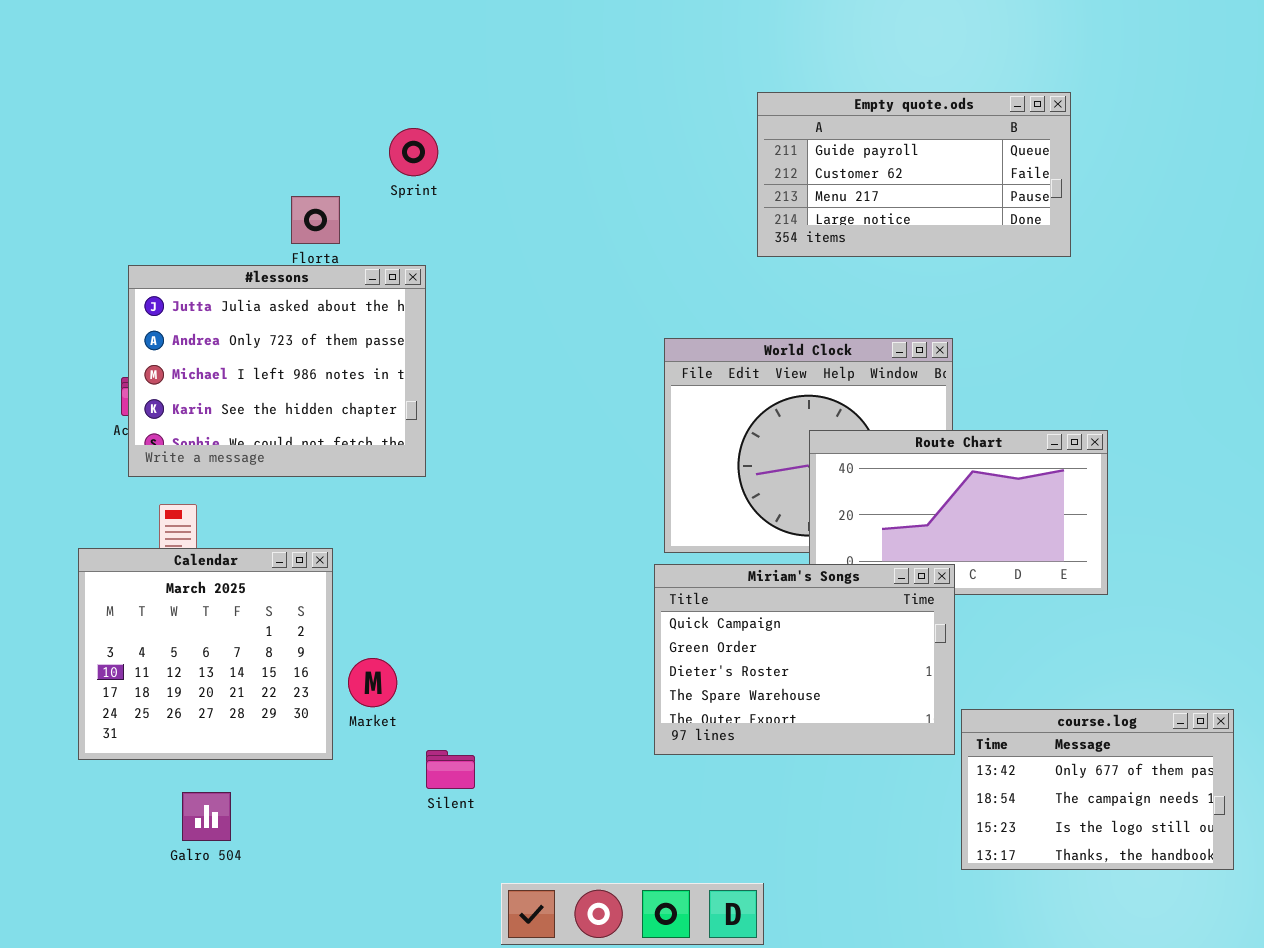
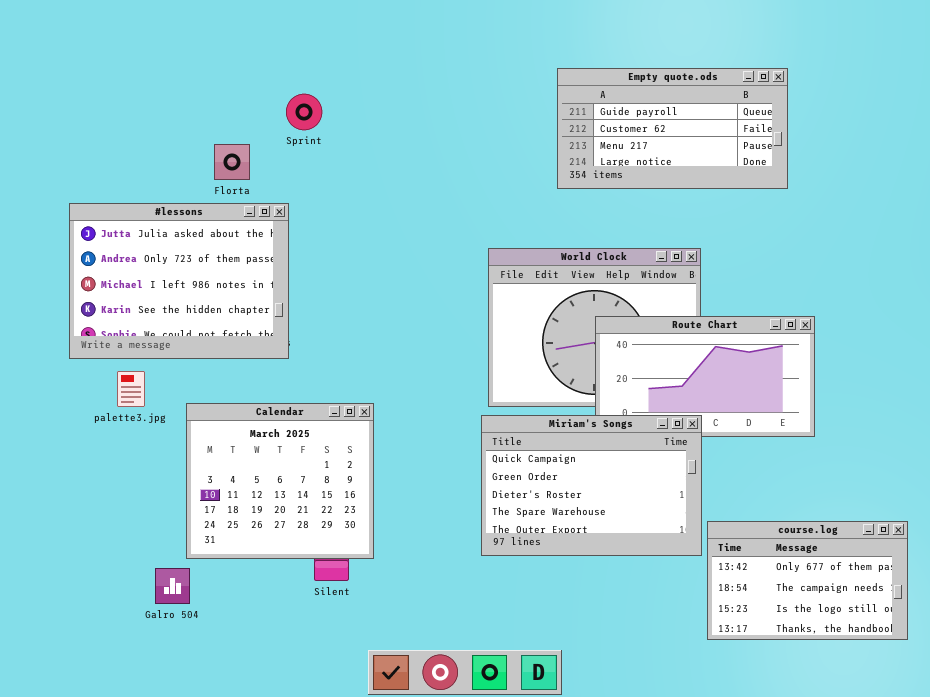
#lessons: [128,265,426,477] -> [69,203,289,359], moved
Calendar: [78,548,333,760] -> [186,403,374,559], moved
Galro 504: [182,792,231,841] -> [155,568,190,604], moved

